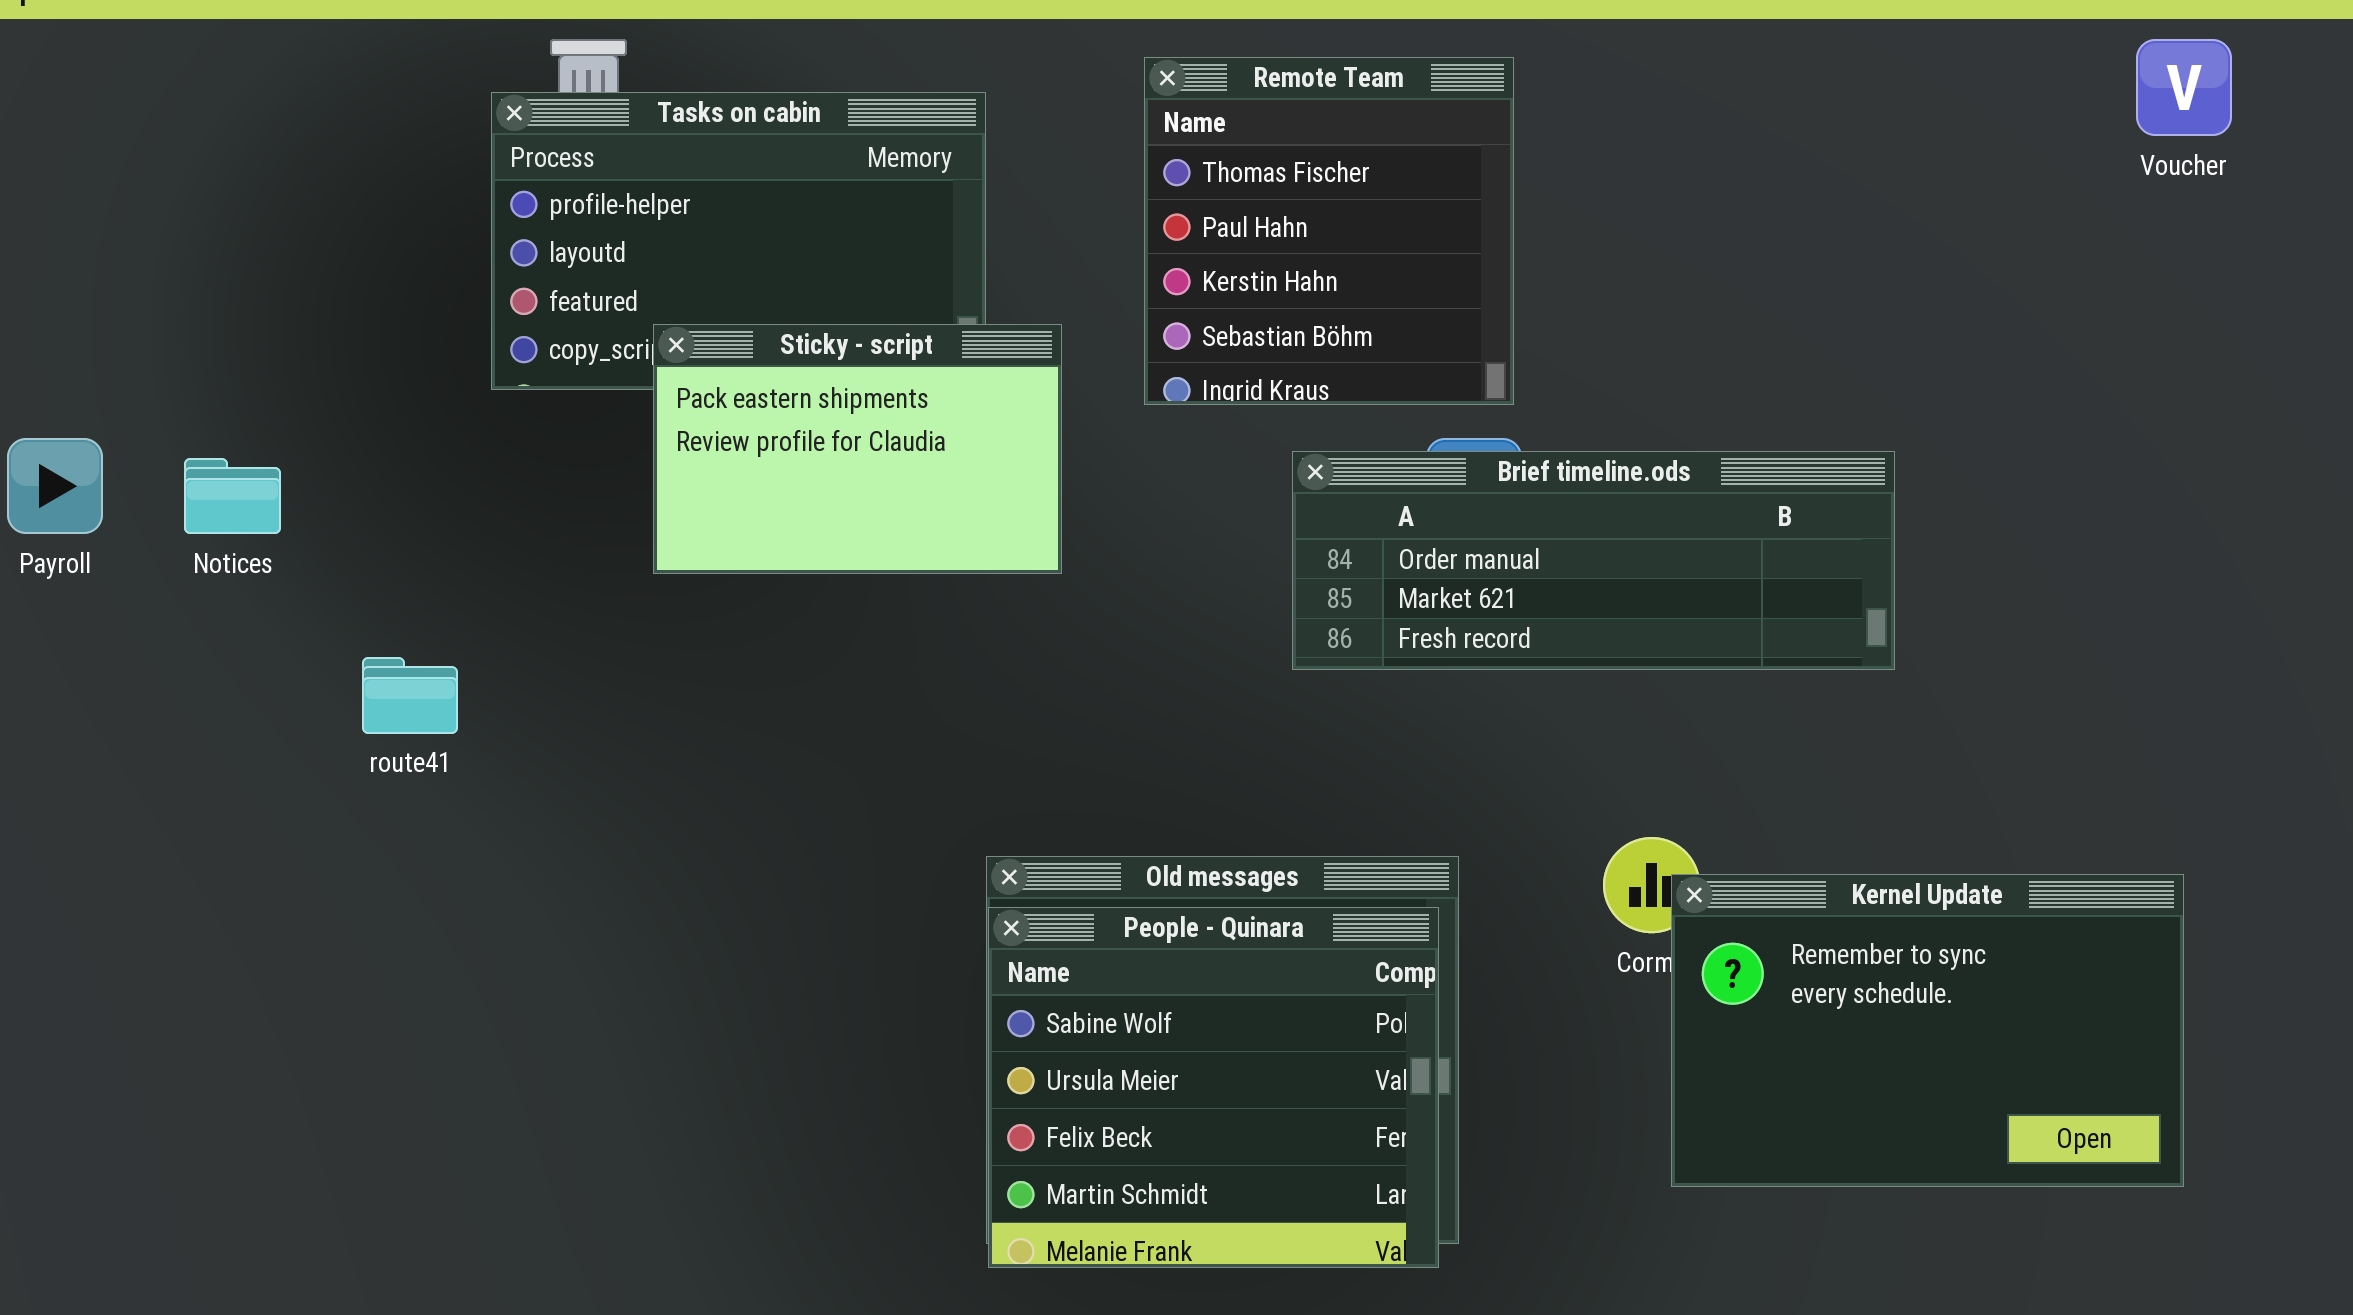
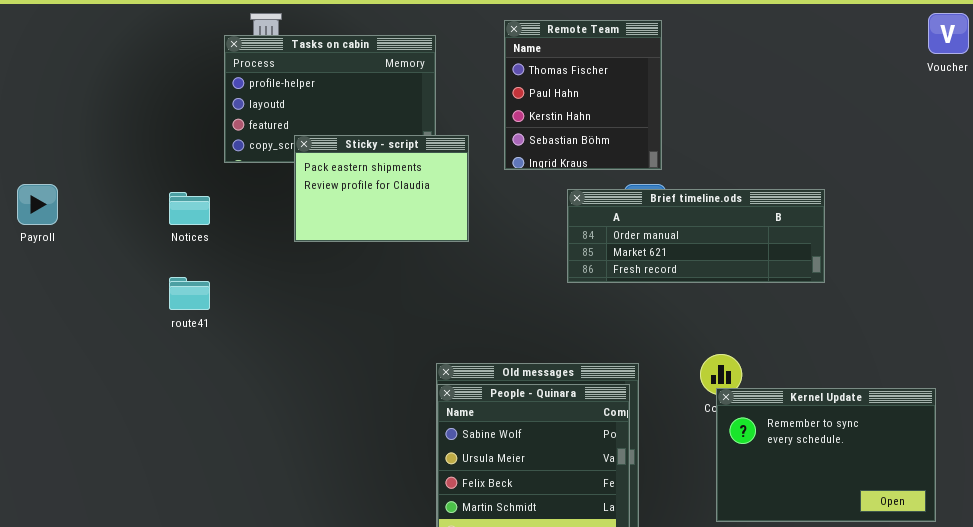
Notices: [184,458,281,534] -> [169,192,210,225], moved
Kernel Update: [1671,874,2184,1187] -> [716,388,936,522], moved

